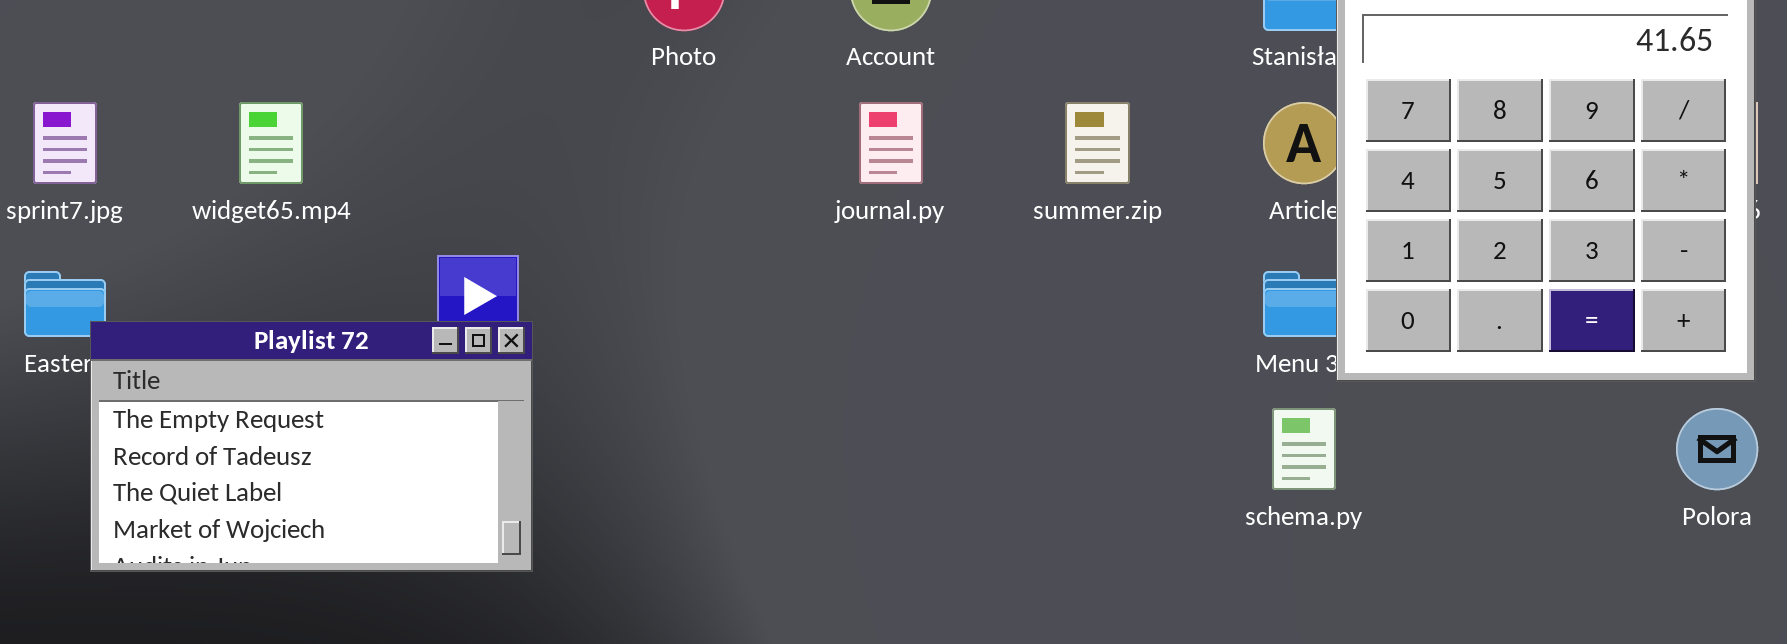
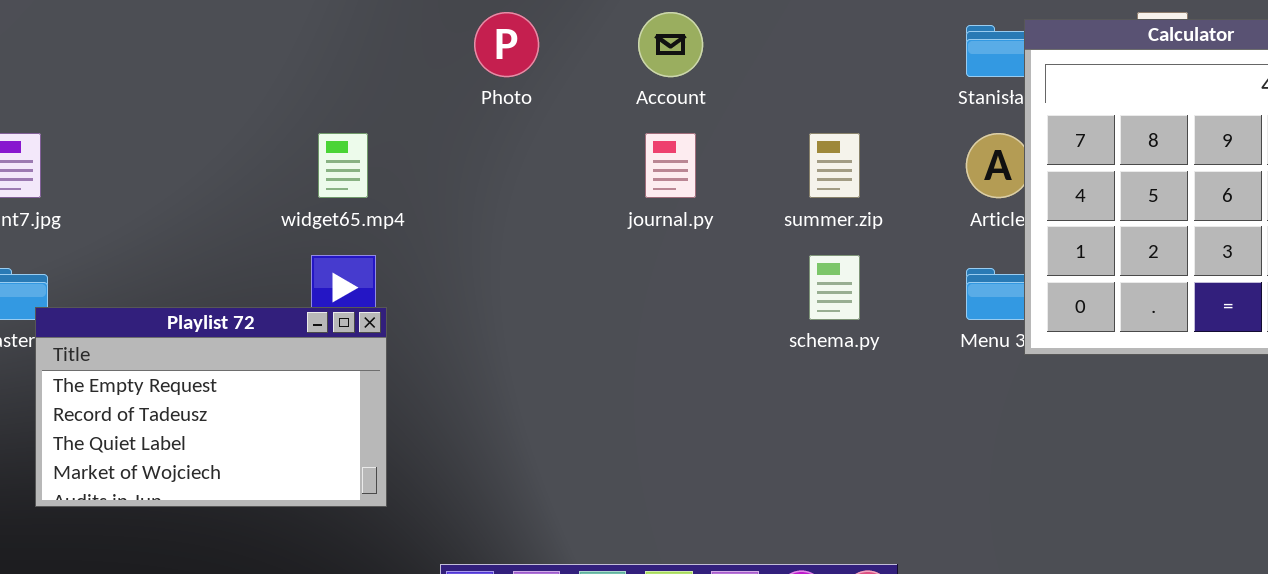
widget65.mp4: [239,102,303,184] -> [318,133,368,198], moved
schema.py: [1272,408,1336,490] -> [809,255,860,320], moved

